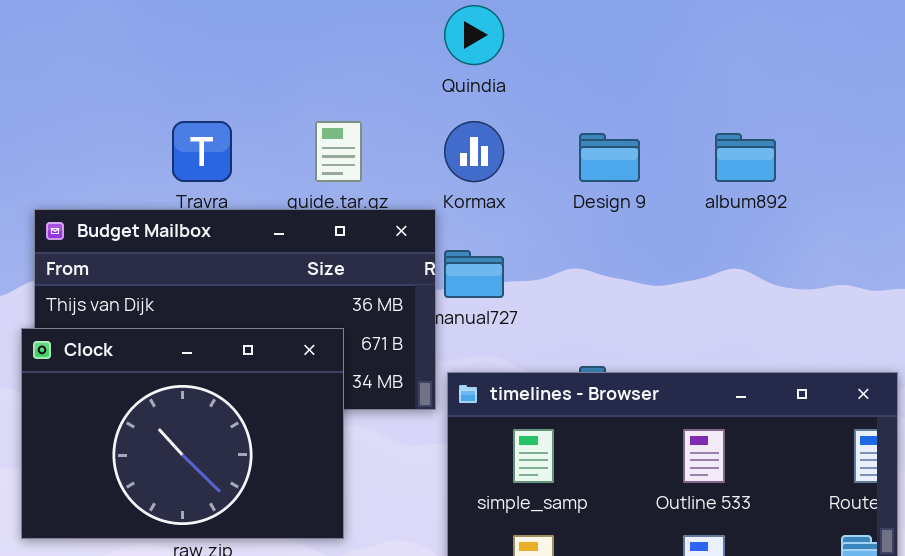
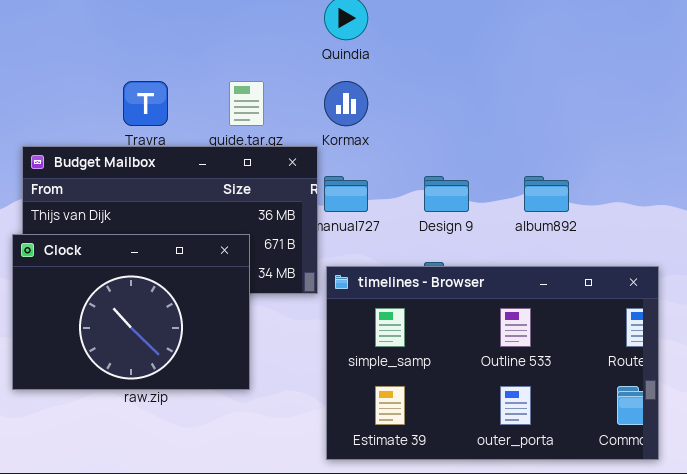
Design 9: [579,133,640,182] -> [424,176,469,212], moved
album892: [715,133,776,182] -> [524,176,569,212], moved

